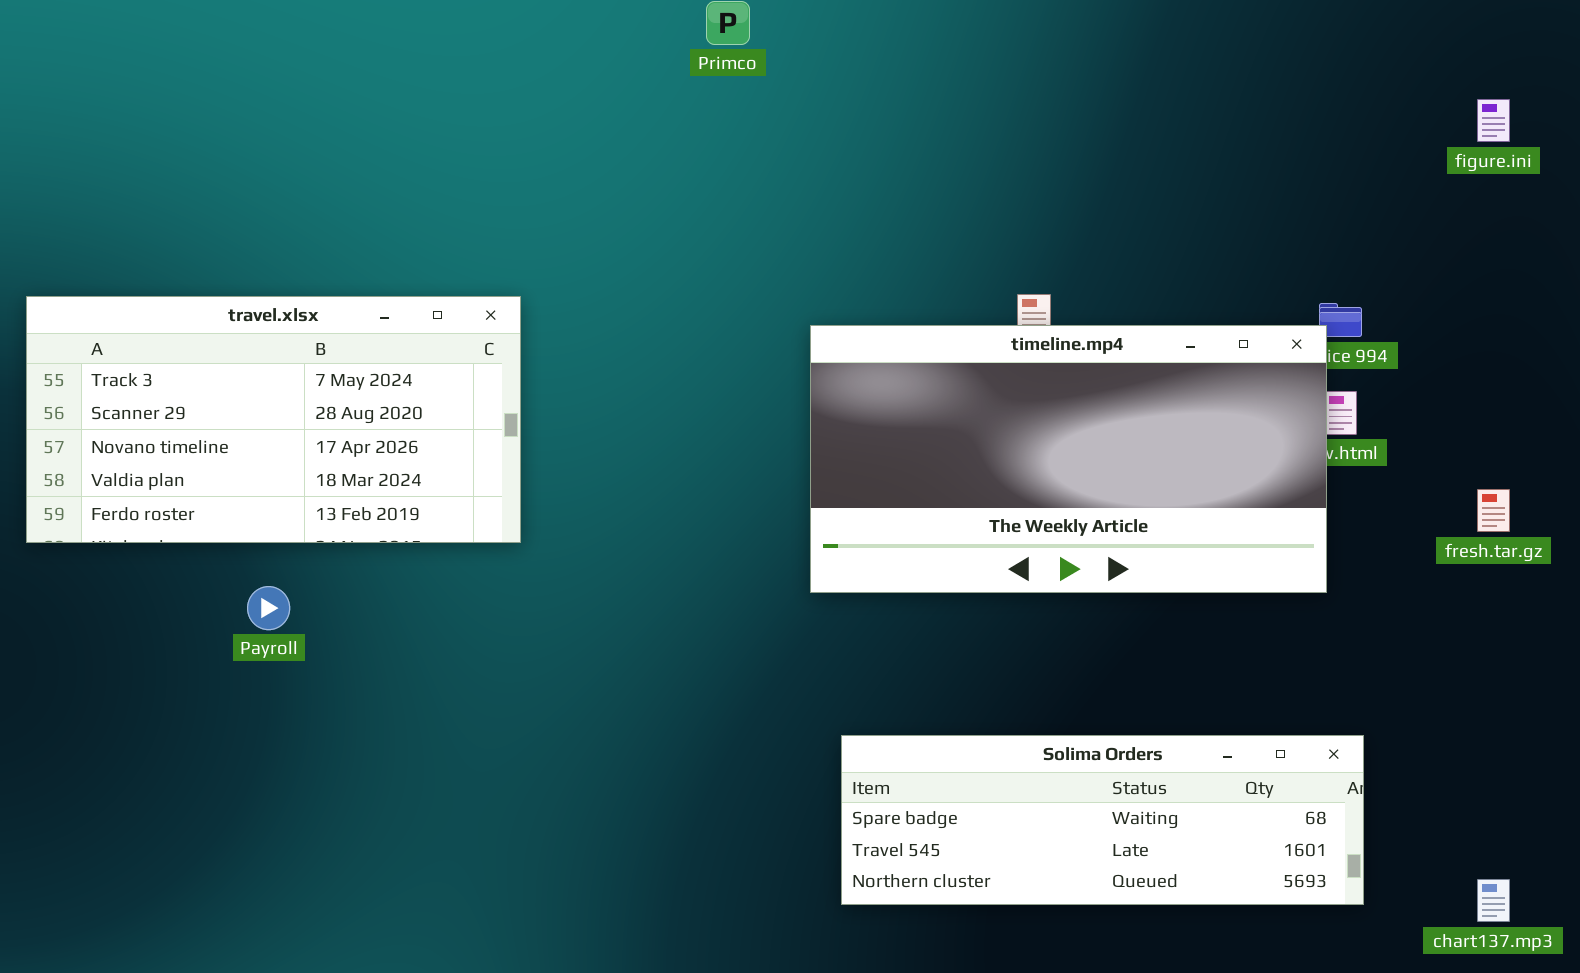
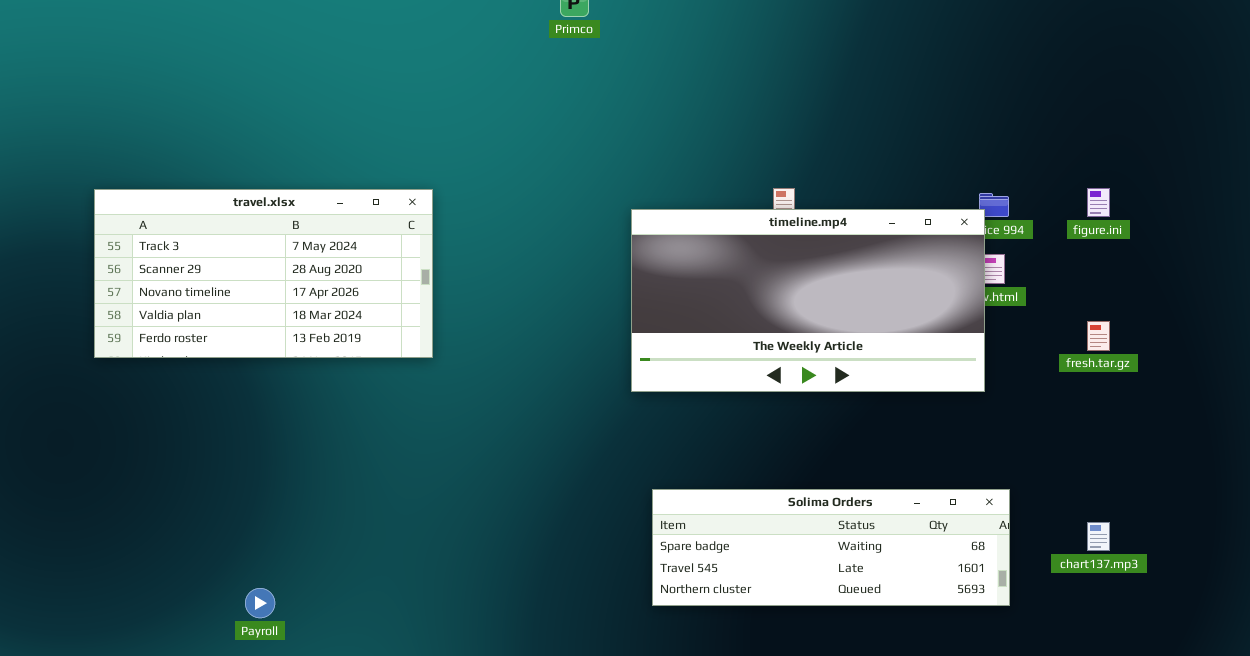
figure.ini: [1477,99,1510,142] -> [1087,188,1110,217], moved
Payroll: [247,586,290,630] -> [245,588,275,618], moved
chart137.mp3: [1477,879,1510,922] -> [1087,522,1110,551], moved

